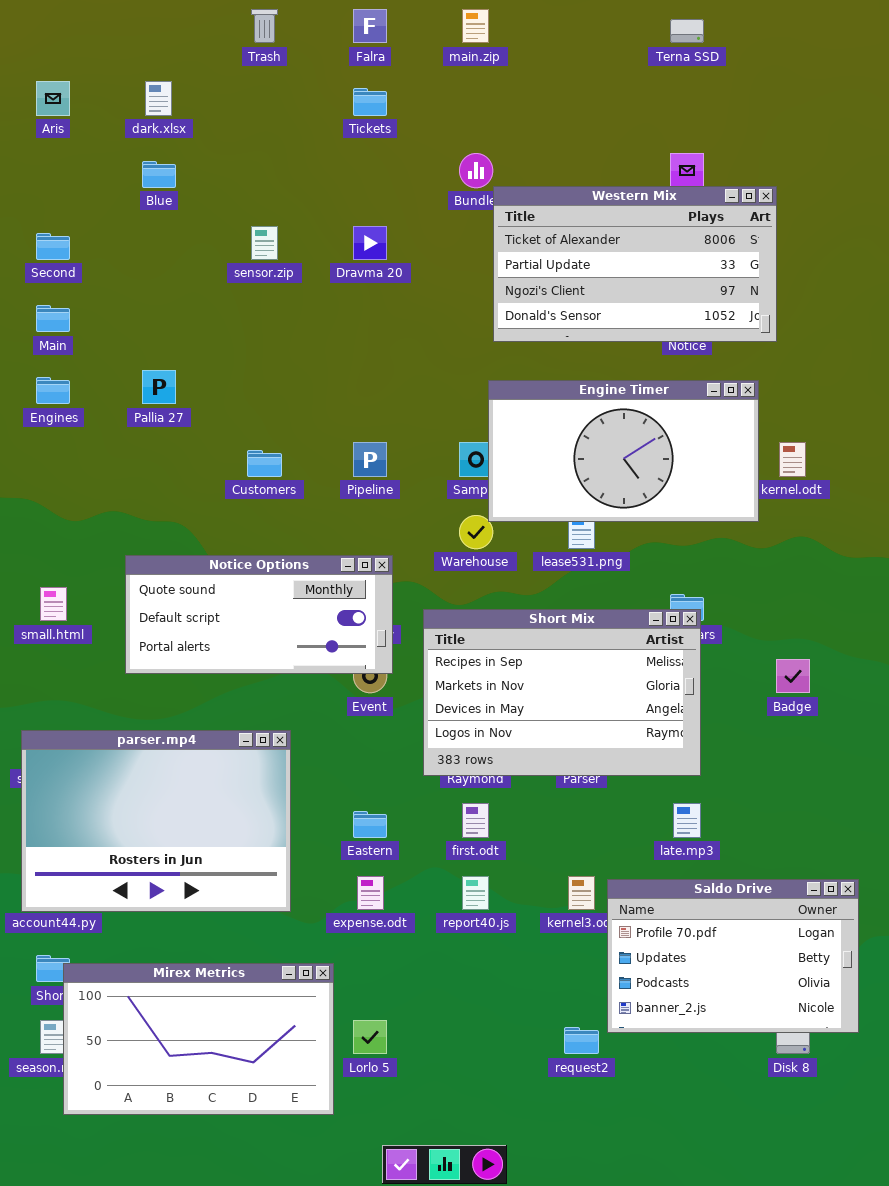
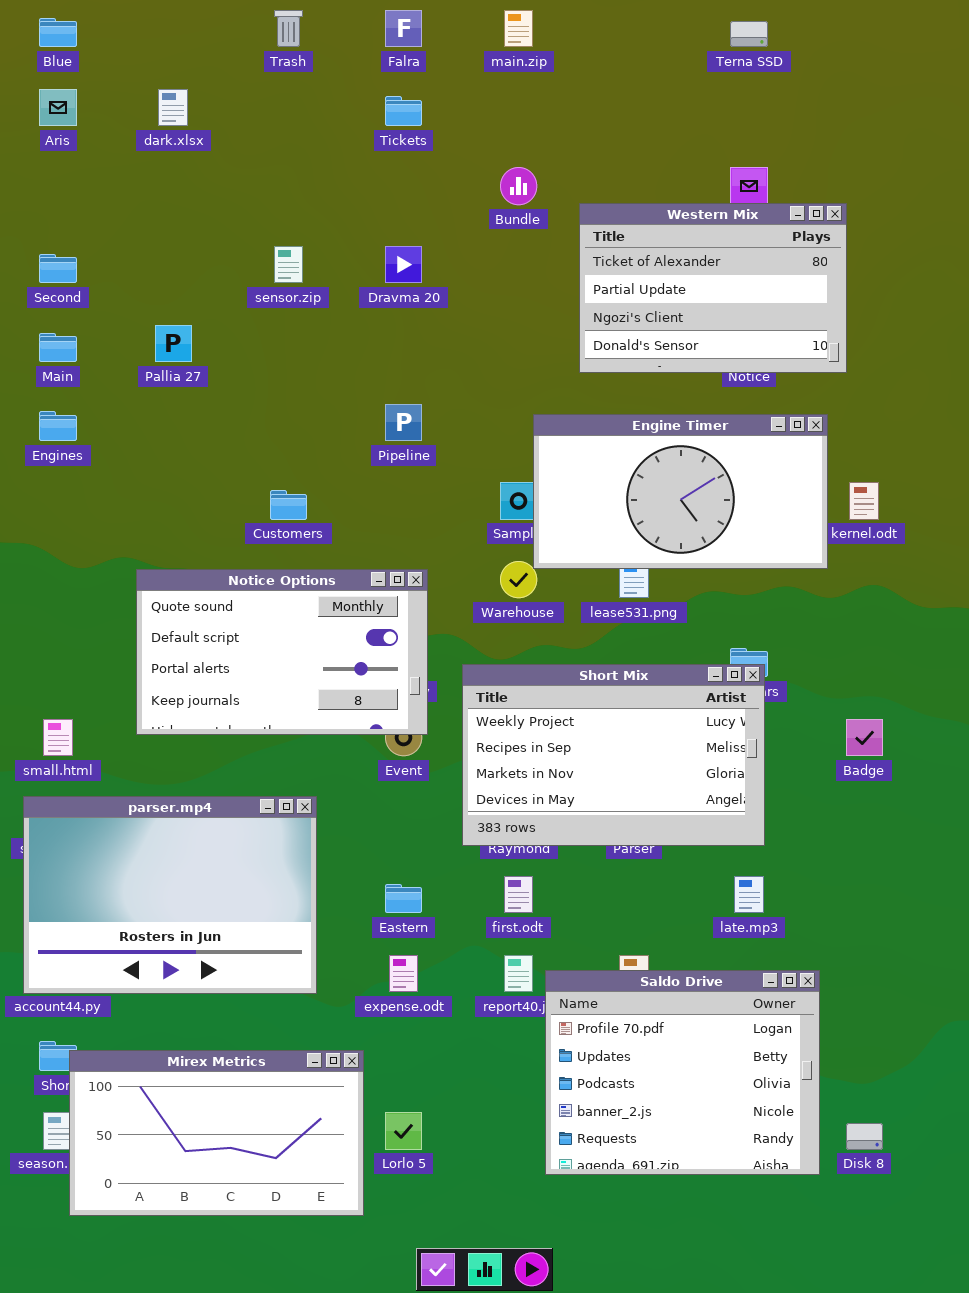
Blue: [142,161,176,188] -> [39,18,77,47], moved
Western Mix: [493,186,777,342] -> [579,203,847,373], resized
Pallia 27: [142,370,176,404] -> [155,325,192,362], moved
Pipeline: [353,442,387,477] -> [385,404,422,441], moved
Notice Options: [125,555,393,674] -> [136,569,428,735], resized
small.html: [40,587,67,621] -> [43,719,73,756], moved
Short Mix: [423,609,701,776] -> [462,664,765,846], scrolled up 1 row
Saldo Drive: [607,879,859,1033] -> [545,970,820,1175], moved, resized

